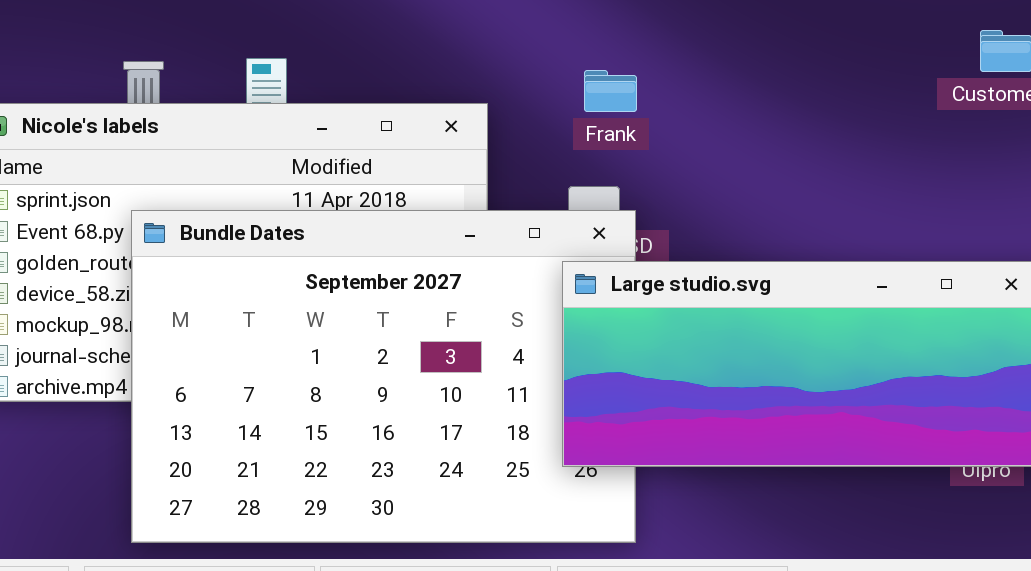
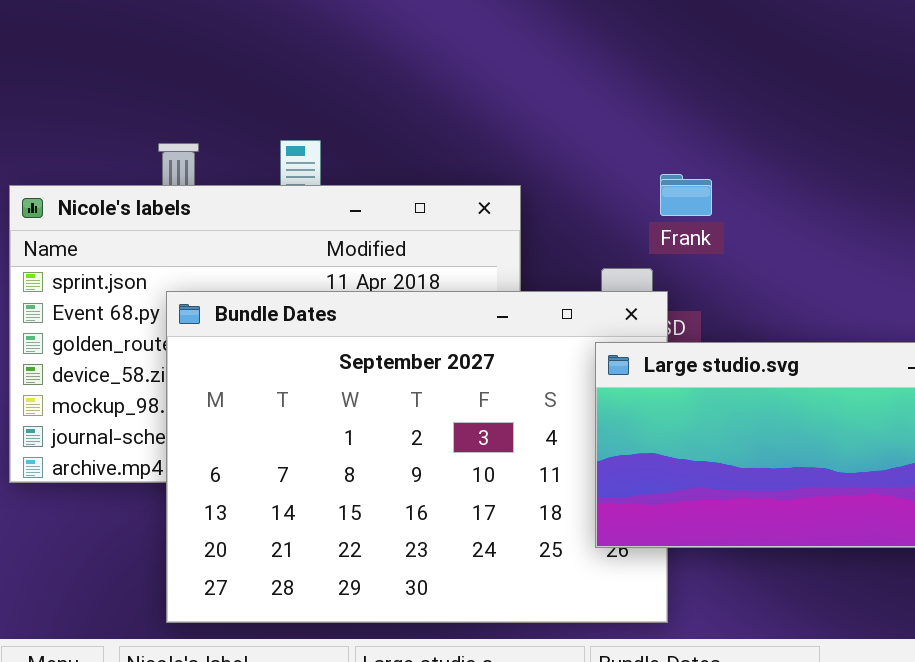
Frank: [584,70,637,112] -> [660,174,712,216], moved

